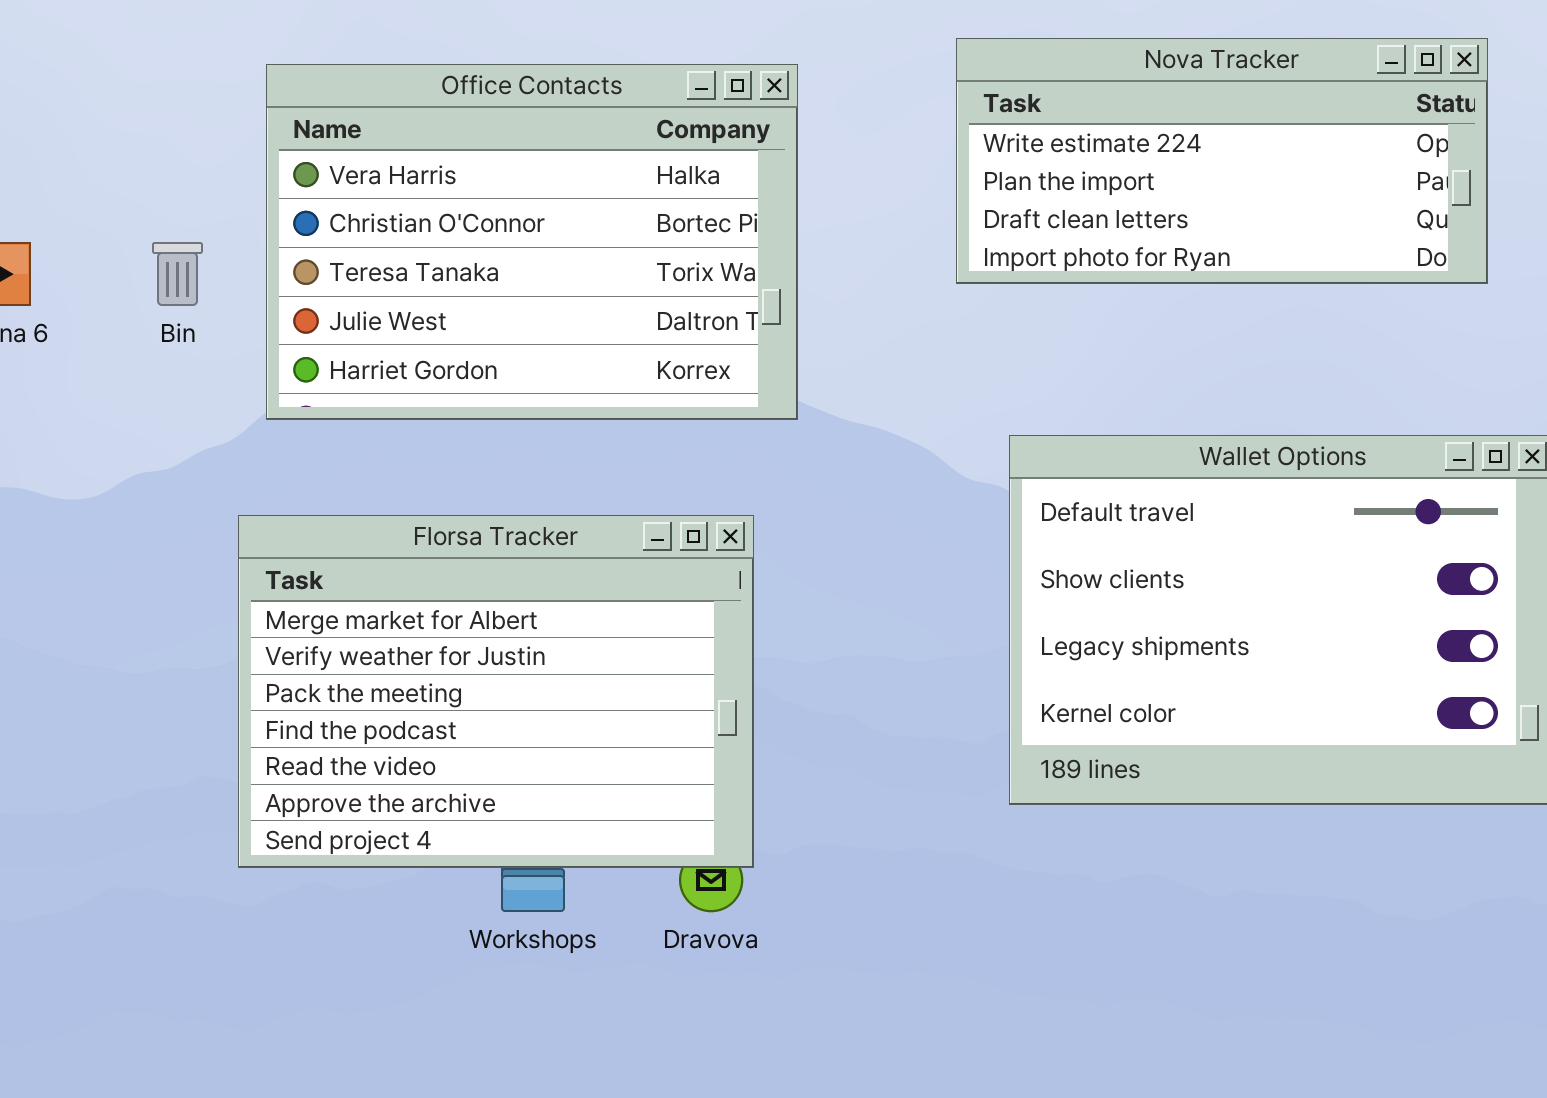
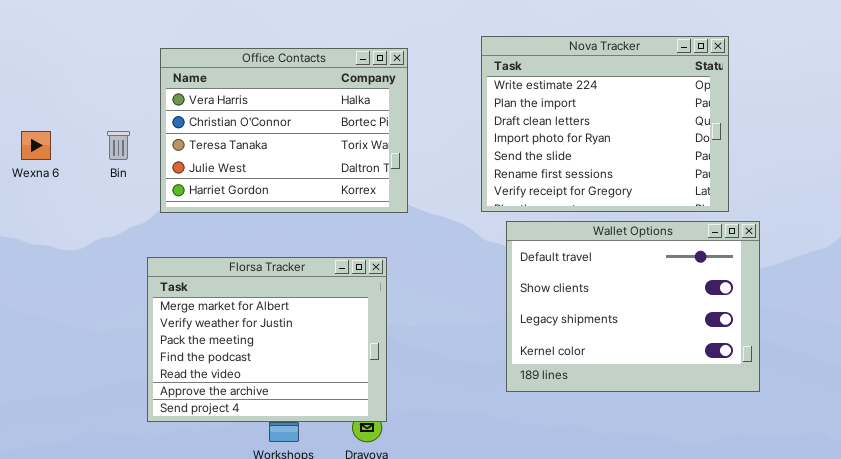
Nova Tracker: [956,38,1488,284] -> [481,36,729,212], resized

